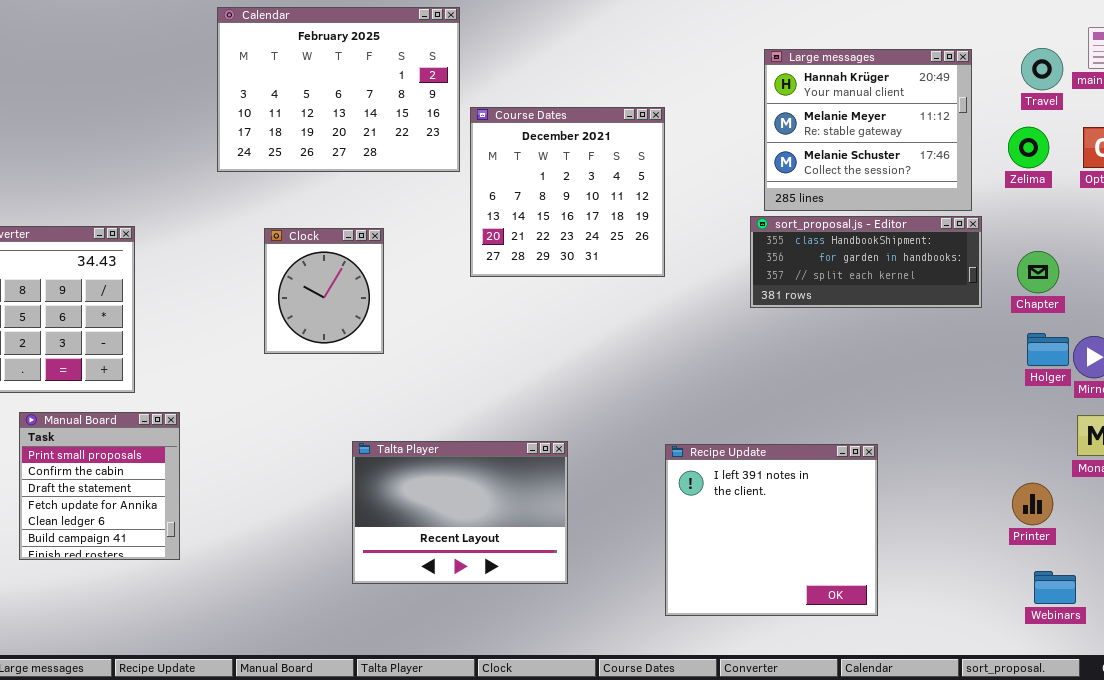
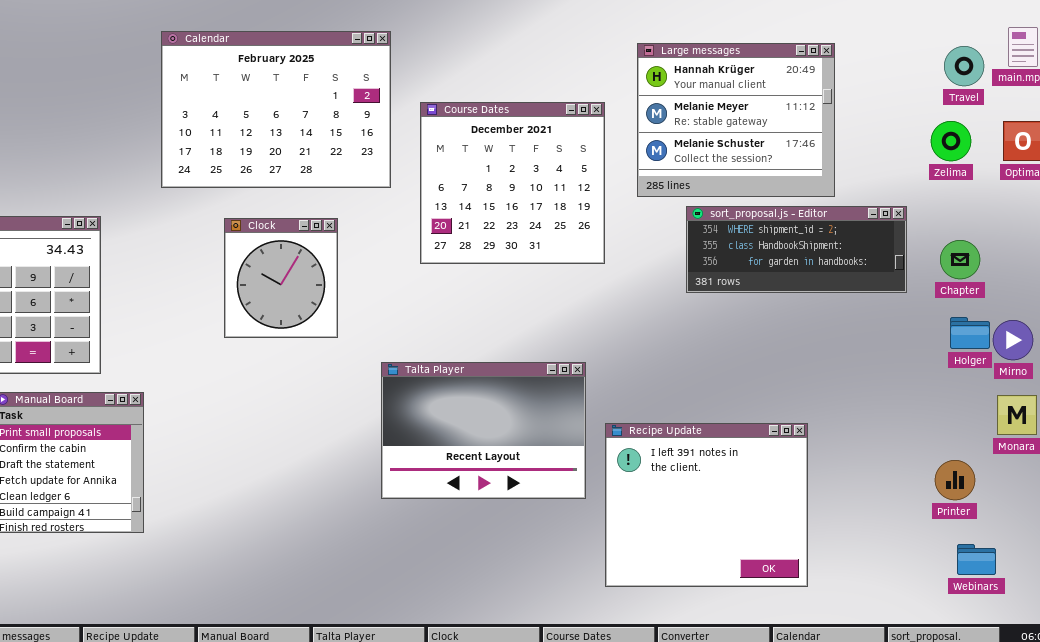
Calendar: [217,7,460,172] -> [161,31,391,188], moved
Large messages: [764,49,972,211] -> [637,43,835,197], moved
sort_proposal.js - Editor: [750,216,982,308] -> [686,206,907,293], scrolled up 1 row
Talta Player: [352,441,568,584] -> [381,362,586,499], moved

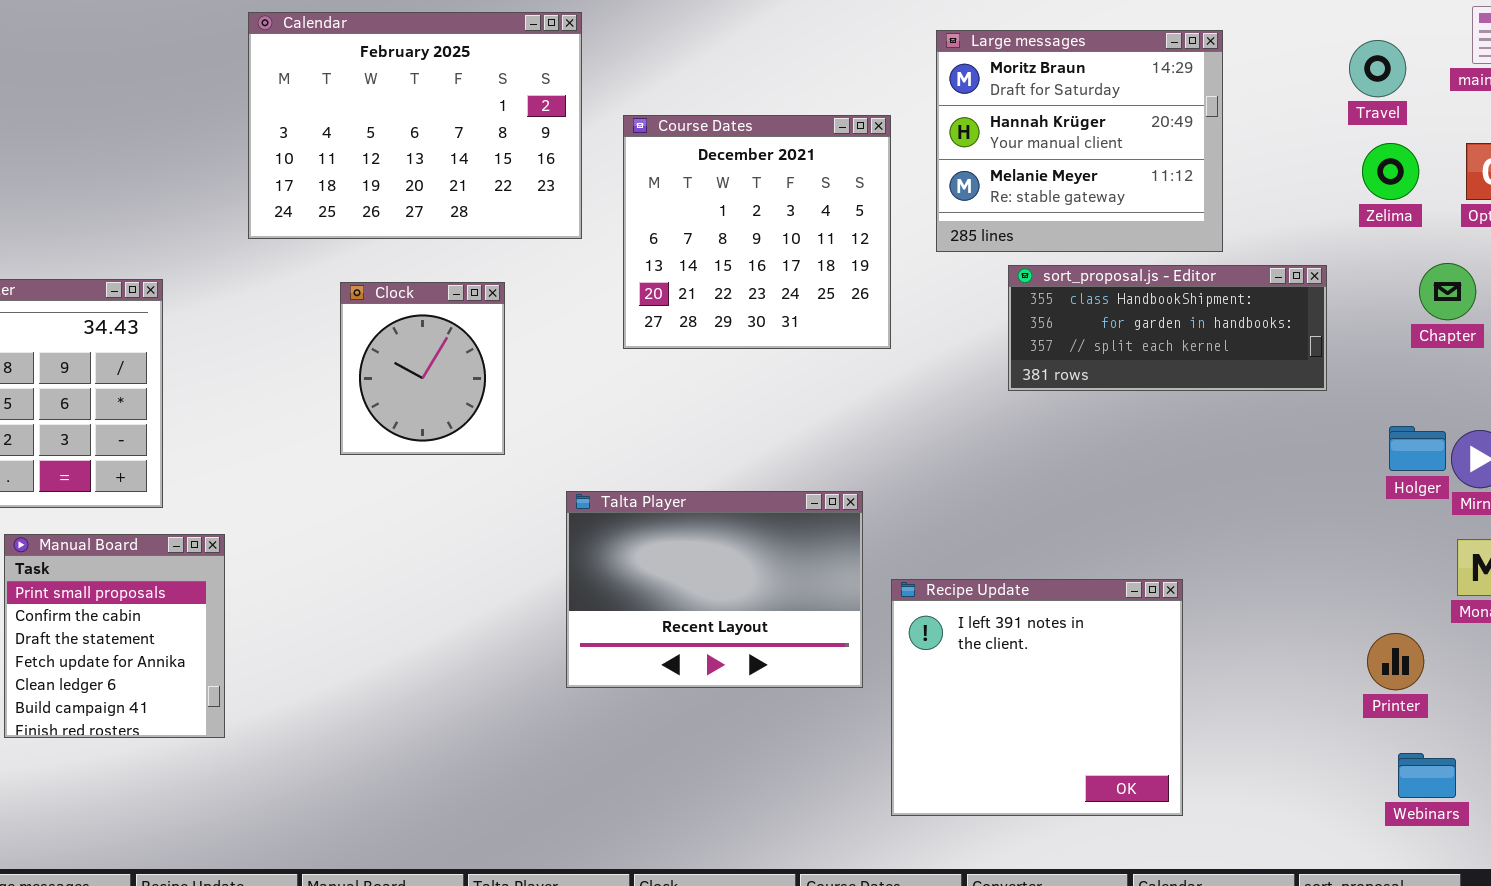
Large messages: [637,43,835,197] -> [936,30,1223,252], scrolled up 1 row
Travel: [944,46,984,86] -> [1349,40,1406,97], moved
sort_proposal.js - Editor: [686,206,907,293] -> [1008,265,1327,391], scrolled down 1 row
Chapter: [940,240,980,279] -> [1419,263,1476,320], moved

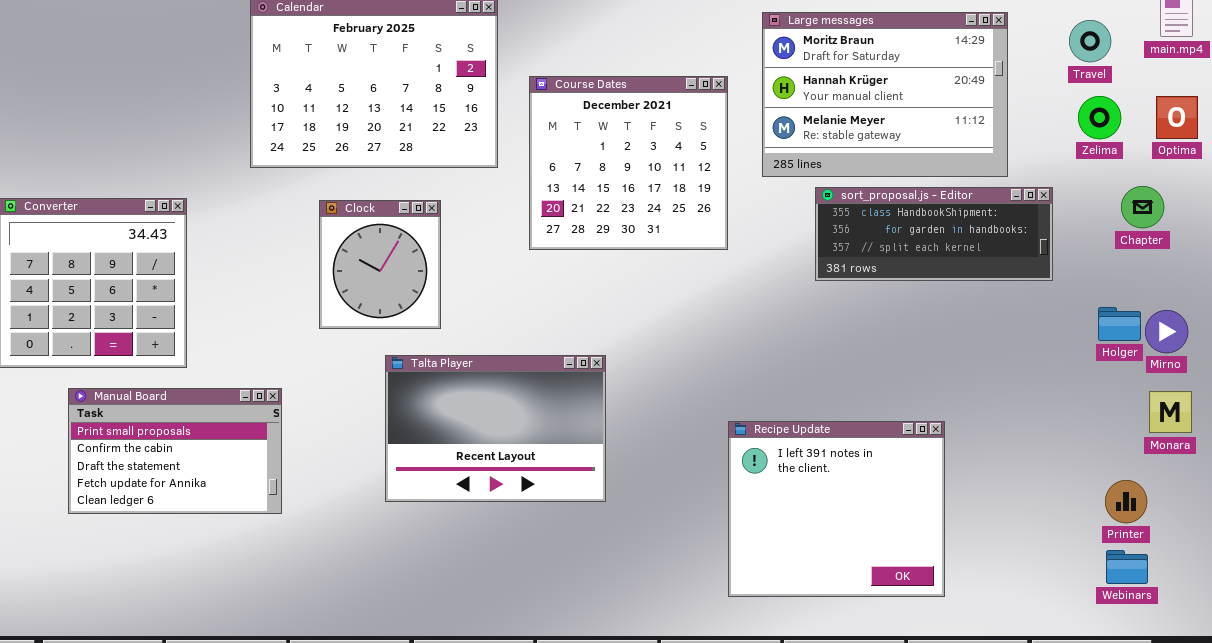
Large messages: [936,30,1223,252] -> [762,12,1008,177], resized
Talta Player: [566,491,863,688] -> [385,355,606,502], moved
Manual Board: [4,534,225,738] -> [68,388,282,514], resized
Printer: [1367,633,1424,690] -> [1105,480,1147,523], moved

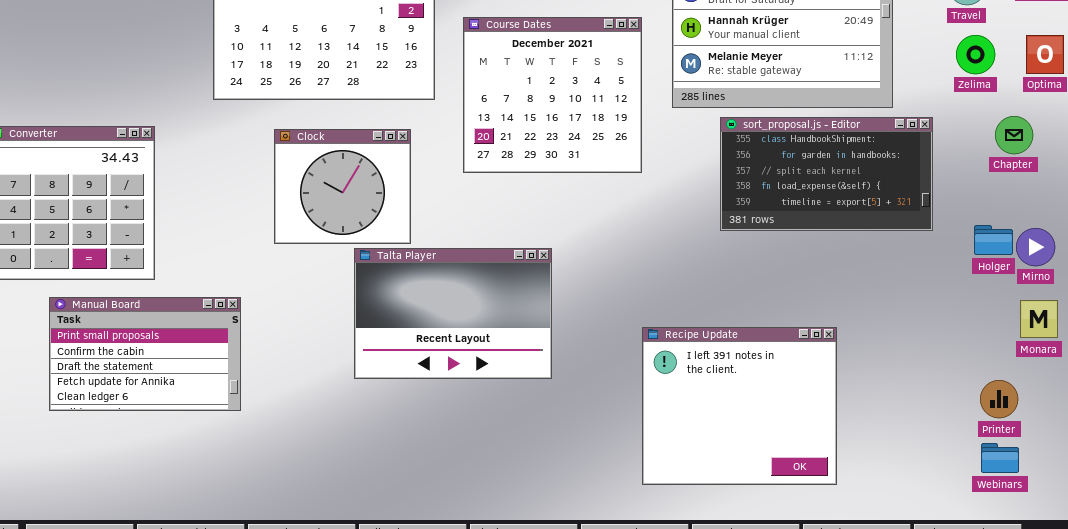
sort_proposal.js - Editor: [815,187,1053,281] -> [720,117,933,231], resized
Clock: [319,200,441,329] -> [274,129,411,244], resized
Talta Player: [385,355,606,502] -> [354,248,552,379], moved

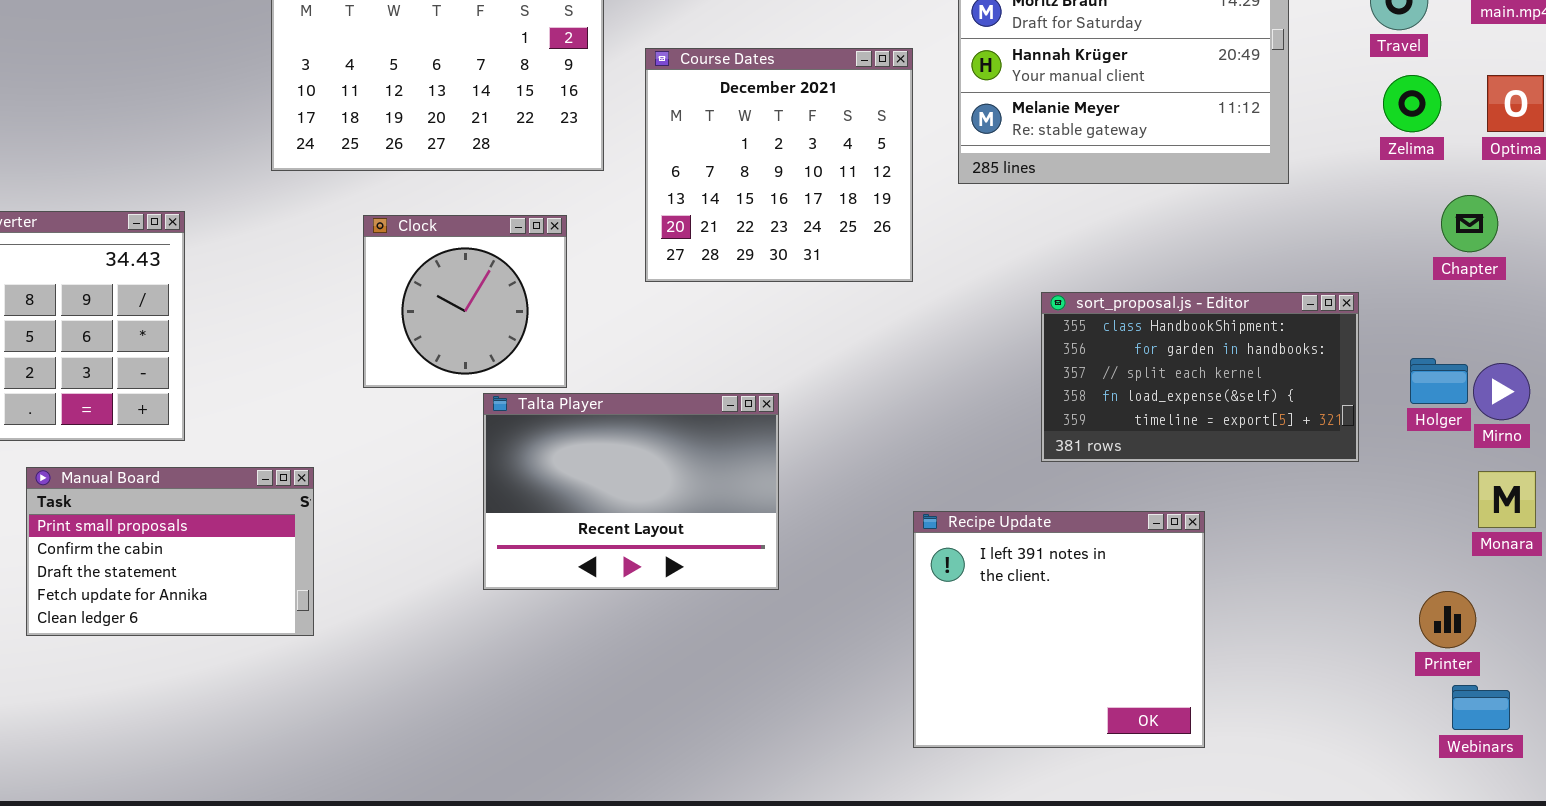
sort_proposal.js - Editor: [720,117,933,231] -> [1041,292,1359,462], moved
Webinars: [981,443,1019,473] -> [1452,685,1510,730], moved

